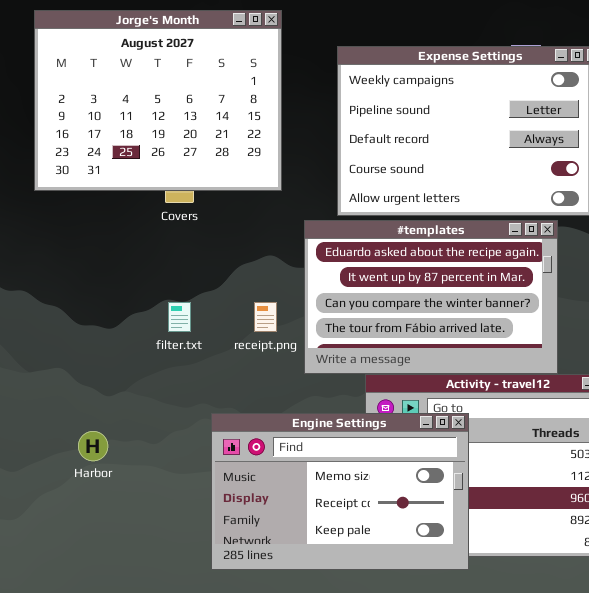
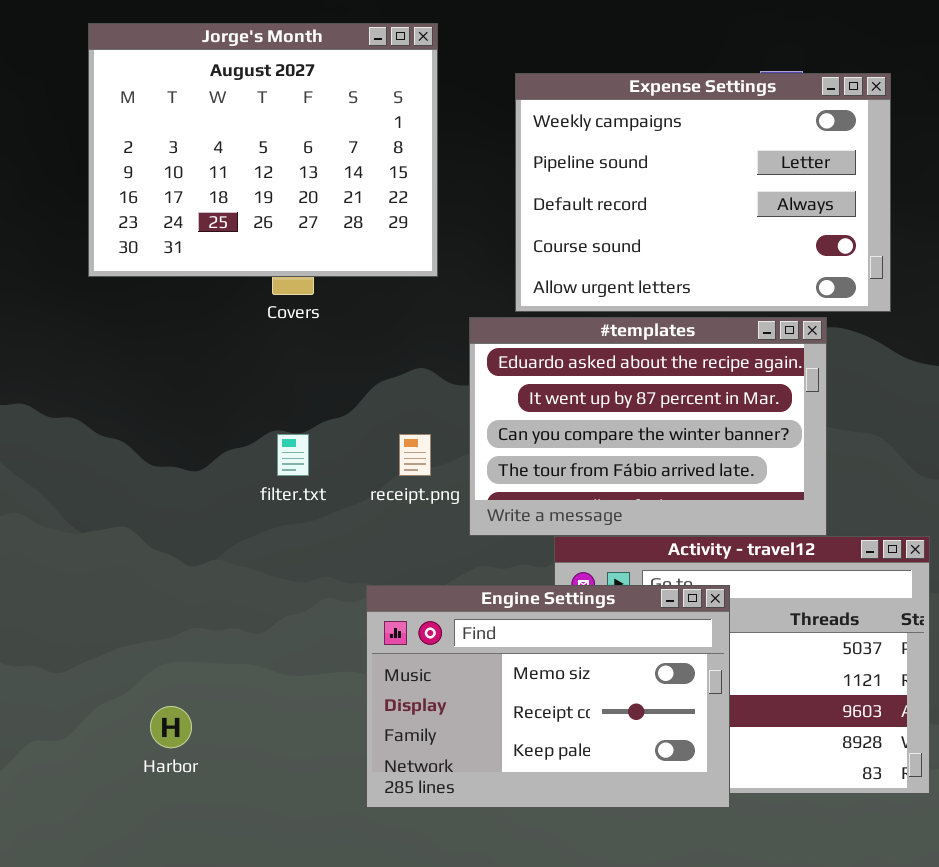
Engine Settings: [211,413,469,570] -> [366,585,730,808], moved
Harbor: [78,431,108,461] -> [150,706,192,748], moved

